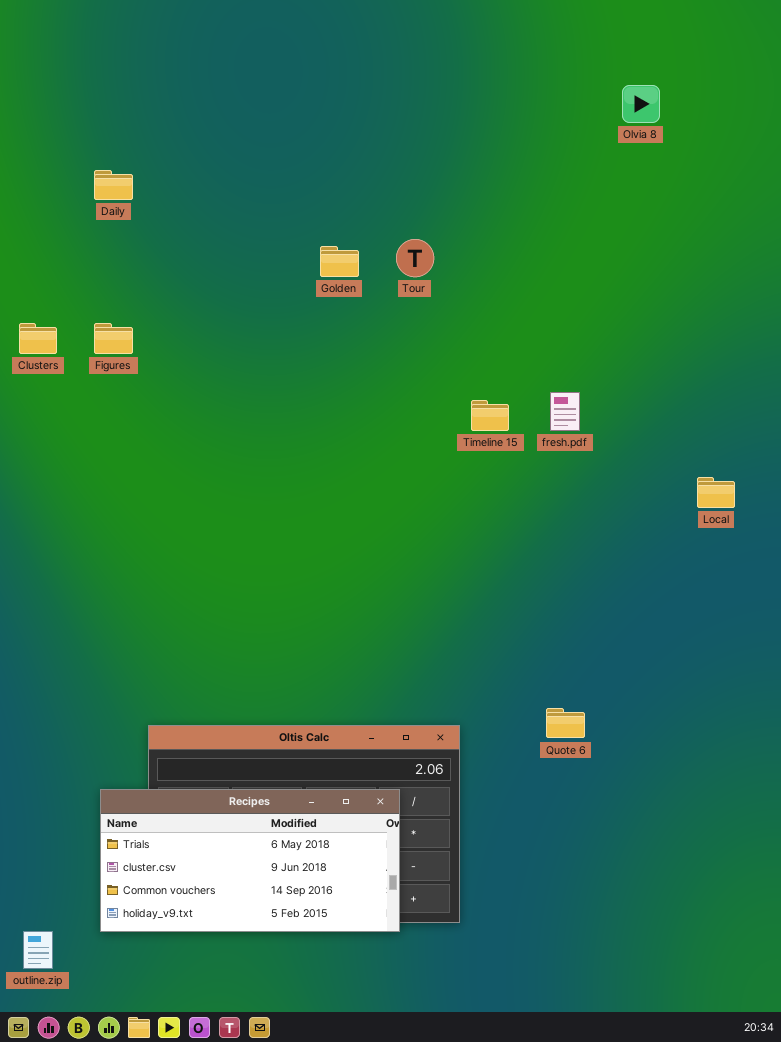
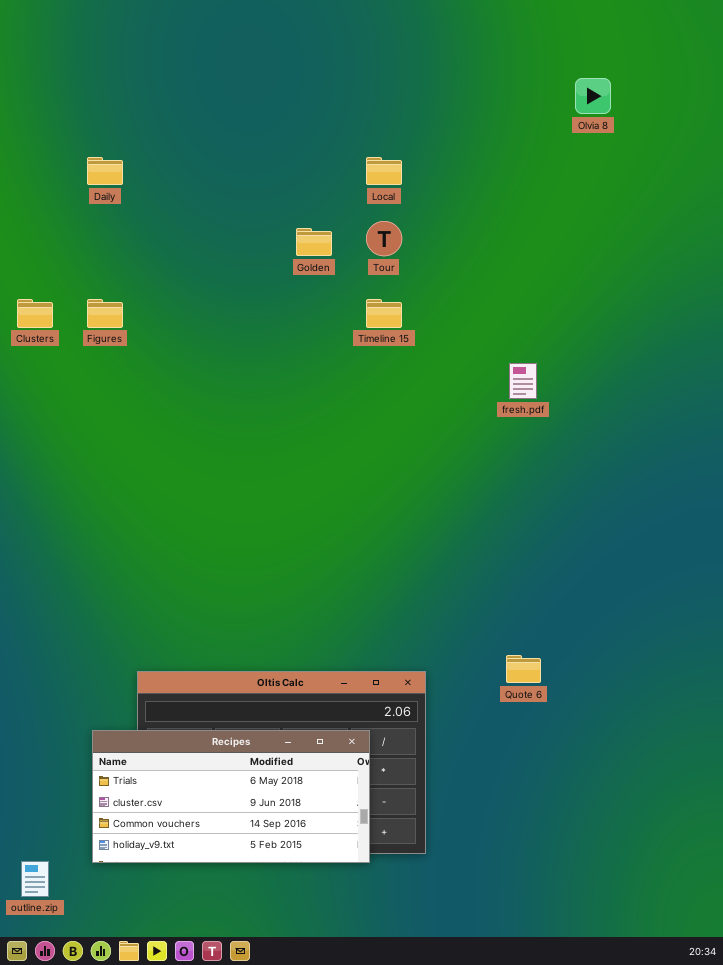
Timeline 15: [471,400,509,431] -> [366,299,402,328], moved
Local: [697,477,735,508] -> [366,157,402,185], moved

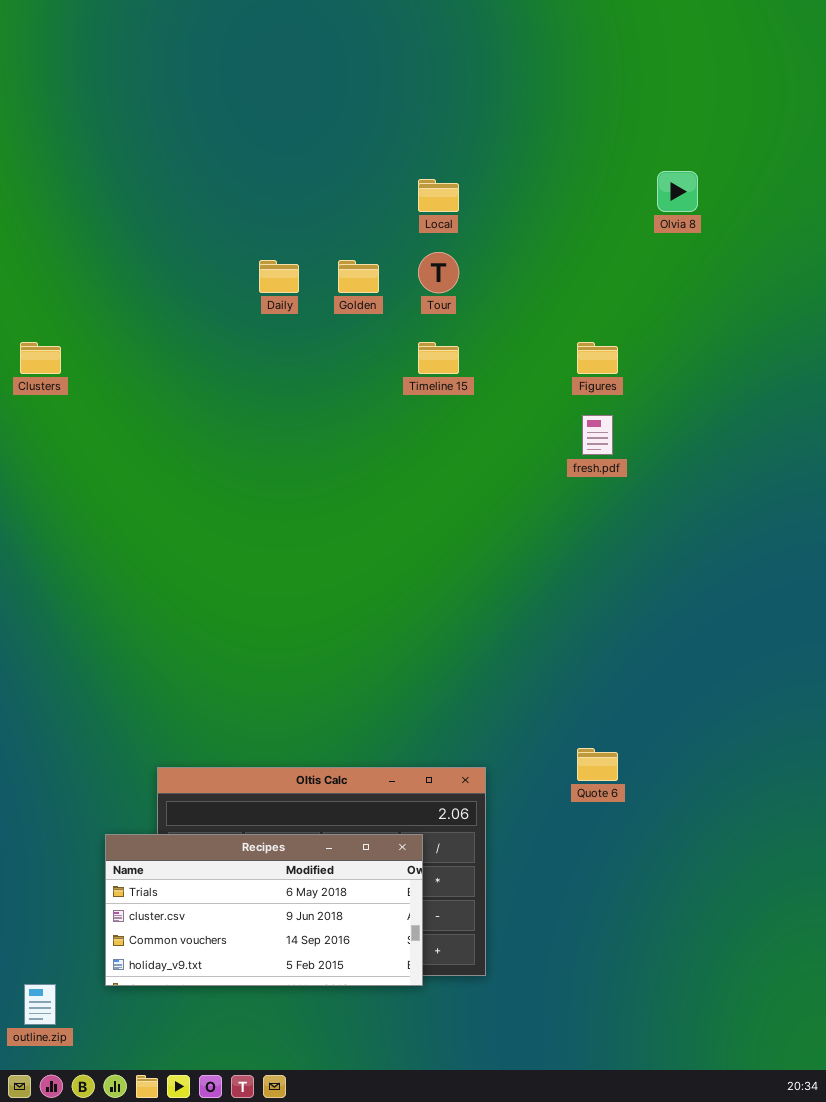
Olvia 8: [575,78,611,114] -> [657,171,698,212], moved
Daily: [87,157,123,185] -> [259,260,299,293], moved
Figures: [87,299,123,328] -> [577,342,618,374], moved

